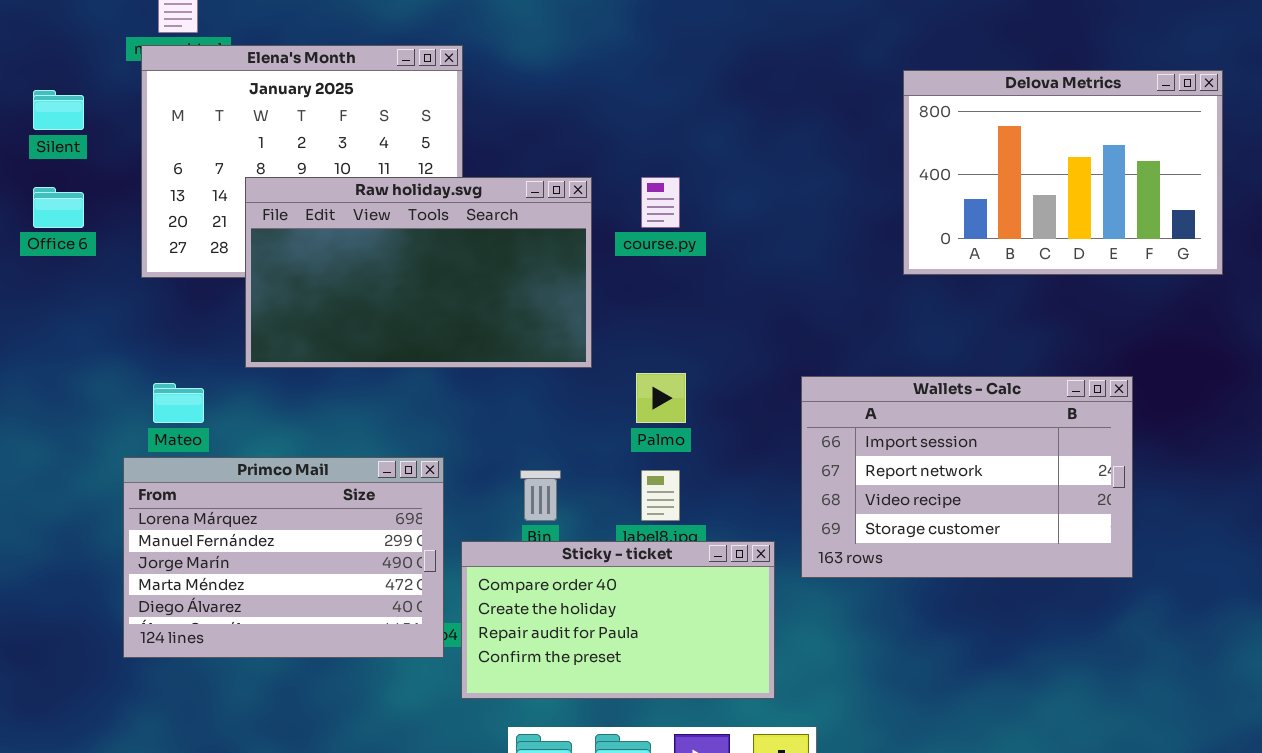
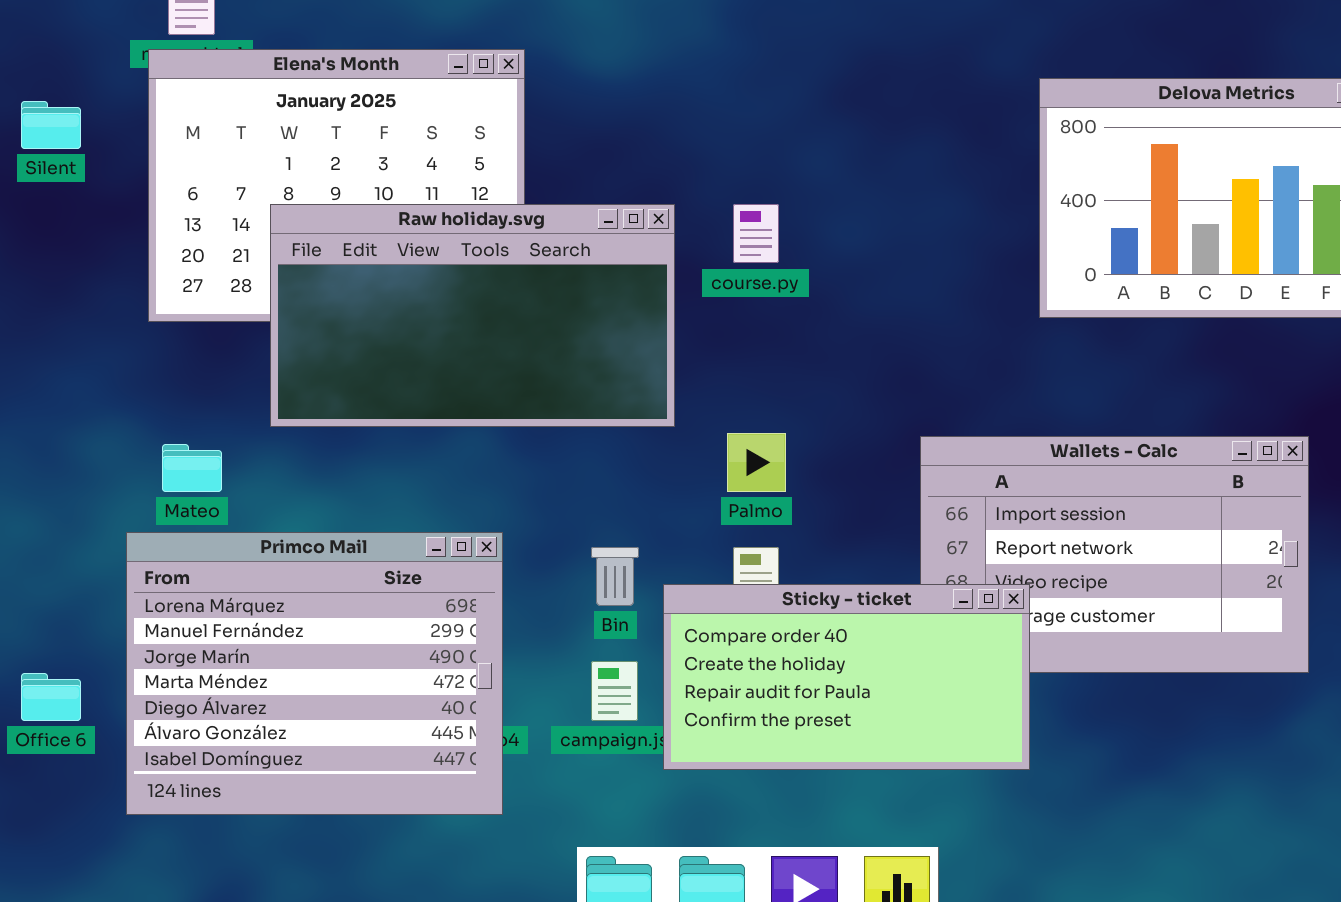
Office 6: [33,187,84,228] -> [21,673,81,721], moved
Primco Mail: [123,457,444,658] -> [126,532,503,815], resized
Sticky - ticket: [461,541,775,699] -> [663,584,1030,770], moved

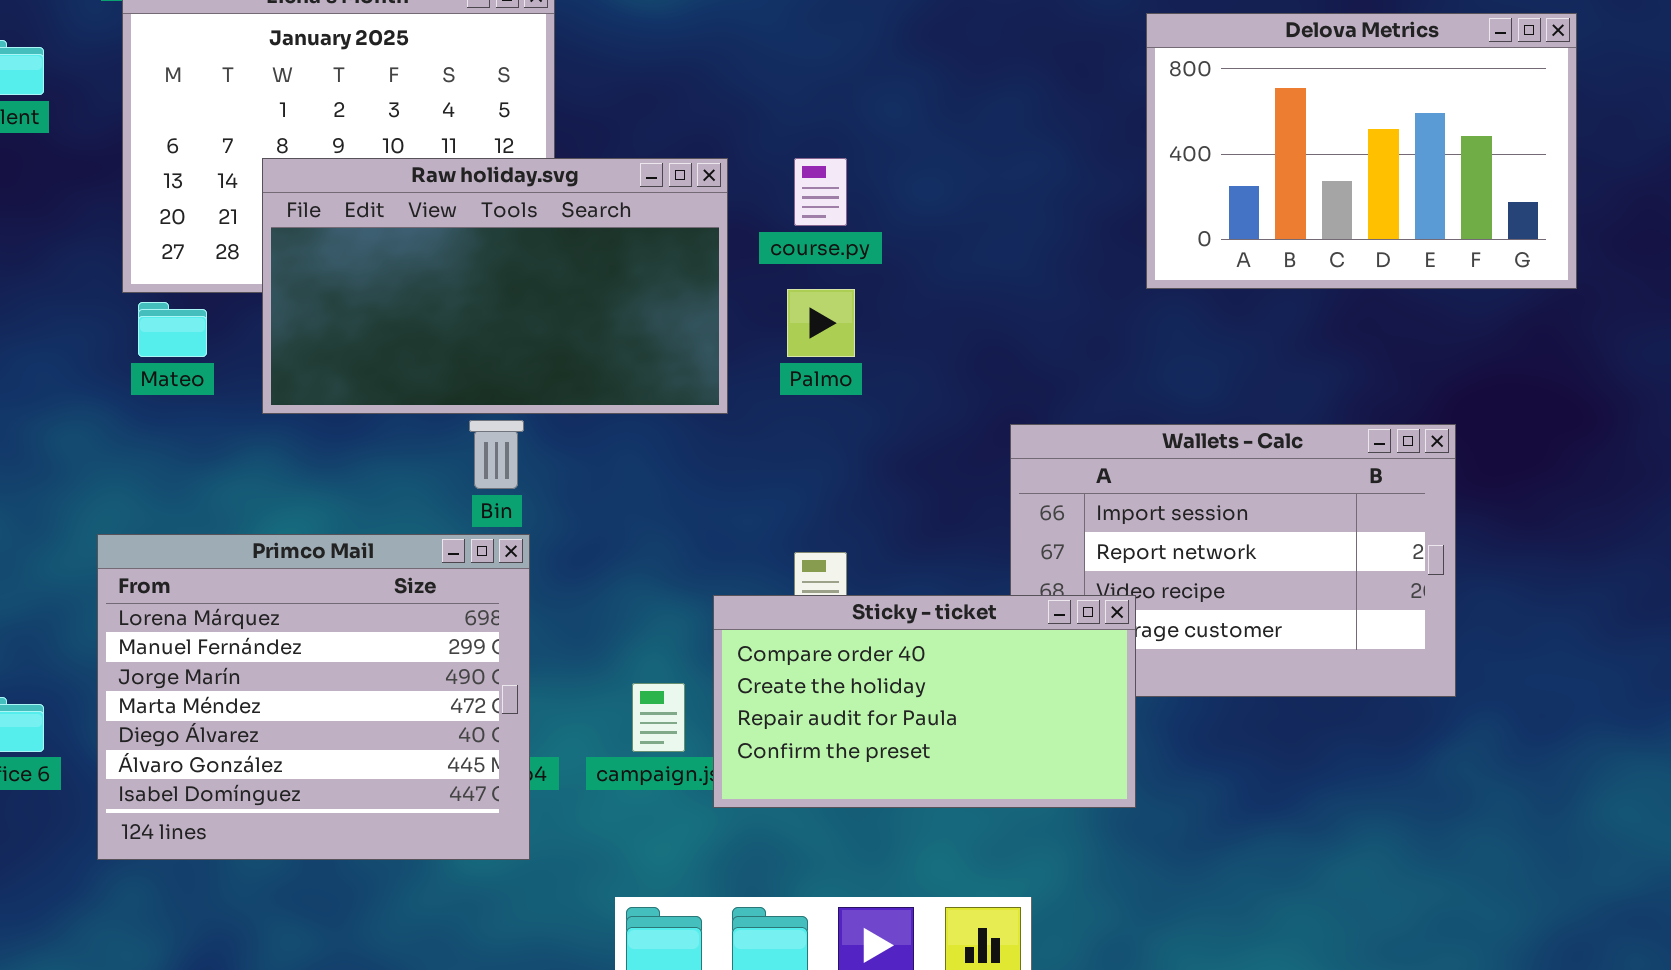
Palmo: [727,433,786,492] -> [787,289,855,357], moved
Mateo: [162,444,222,492] -> [138,302,207,357], moved
Bin: [591,547,639,606] -> [469,420,524,489], moved

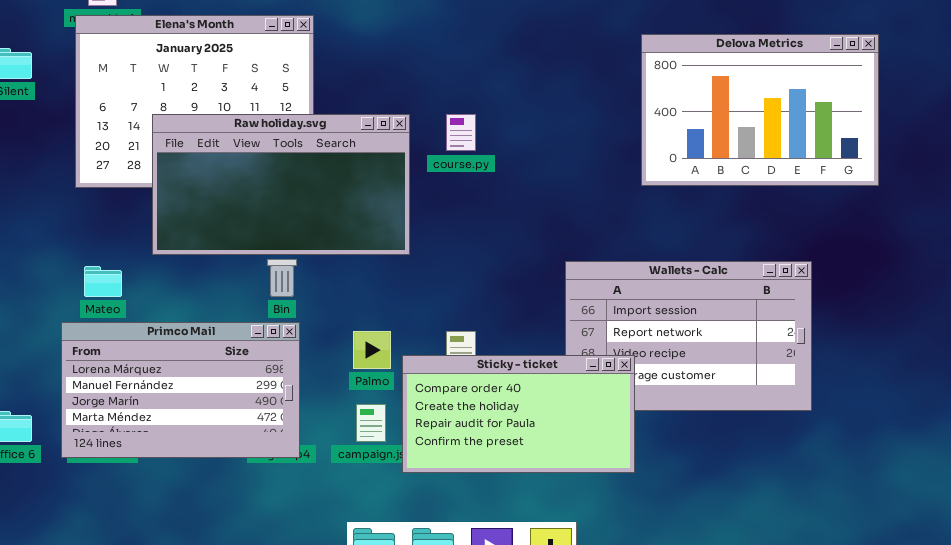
Palmo: [787,289,855,357] -> [353,331,391,369], moved
Mateo: [138,302,207,357] -> [84,266,122,297], moved
Primco Mail: [97,534,530,860] -> [61,322,300,458], resized

